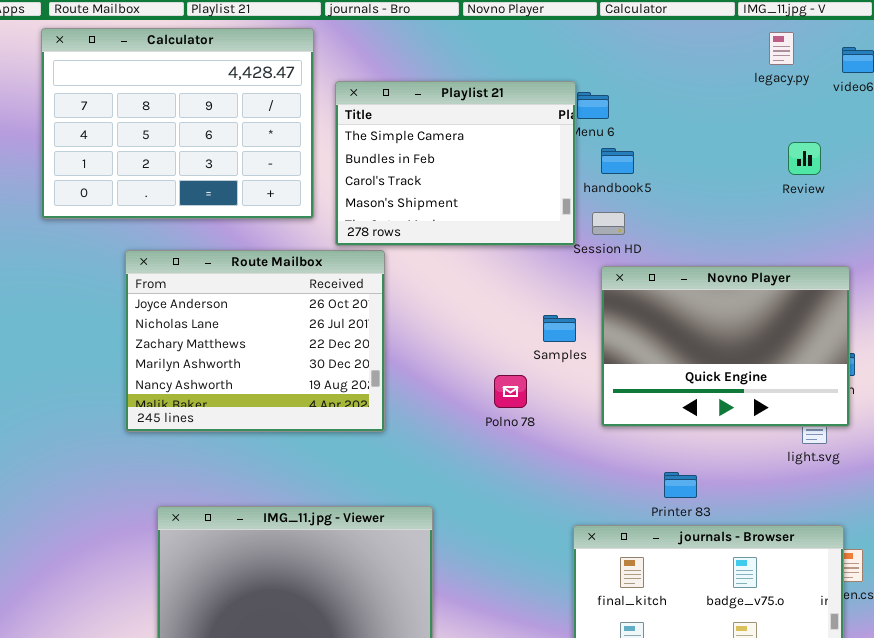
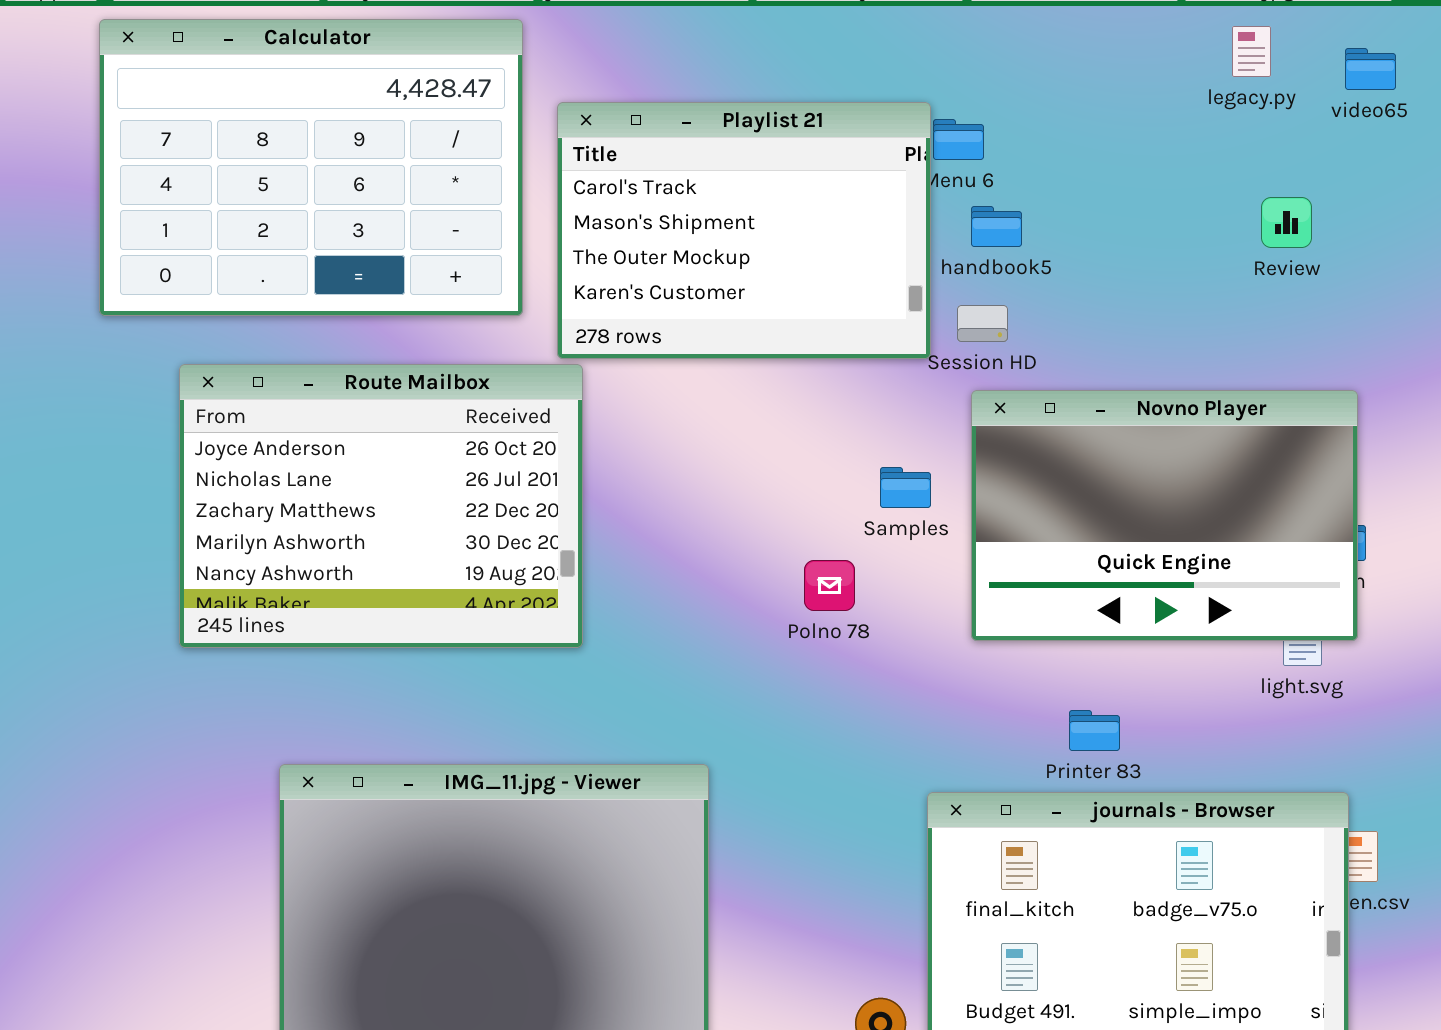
Playlist 21: [335,81,576,246] -> [557,102,931,359], scrolled down 2 rows
Route Mailbox: [125,250,385,432] -> [179,364,583,648], moved

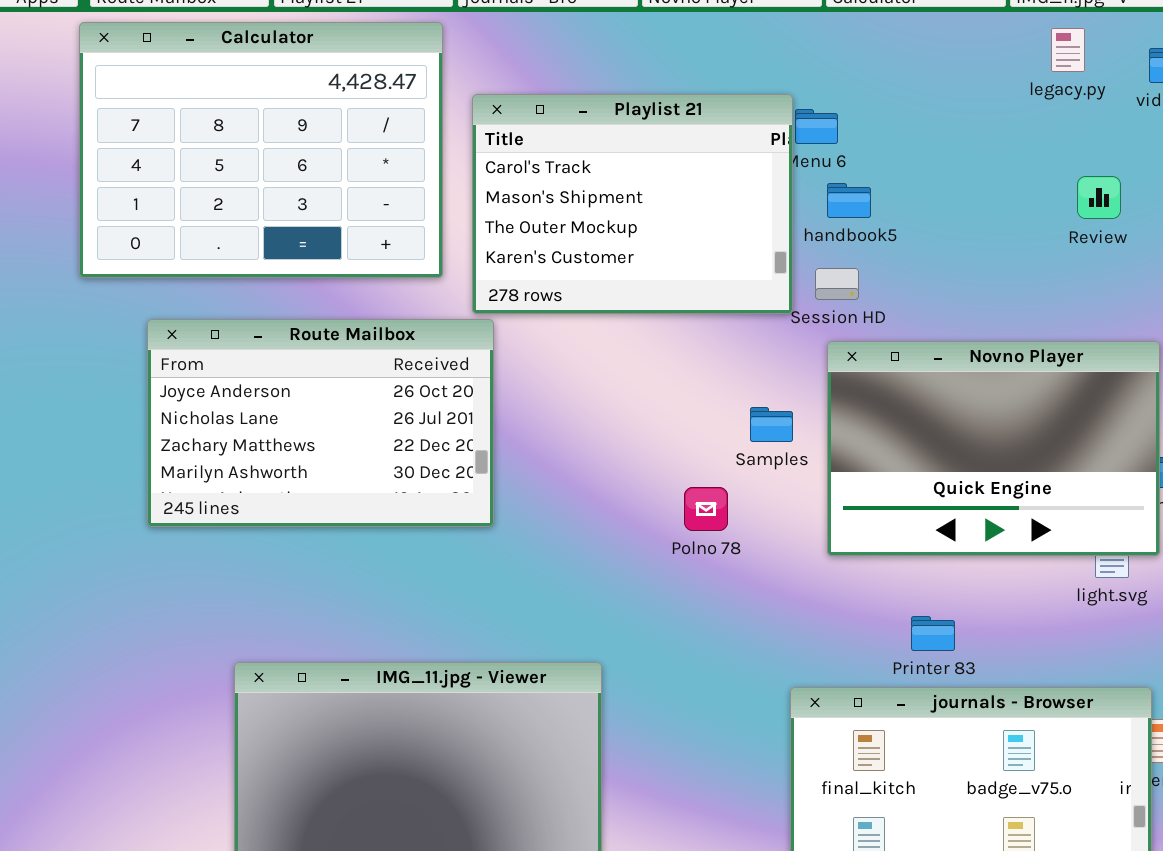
Route Mailbox: [179,364,583,648] -> [147,319,494,527], resized

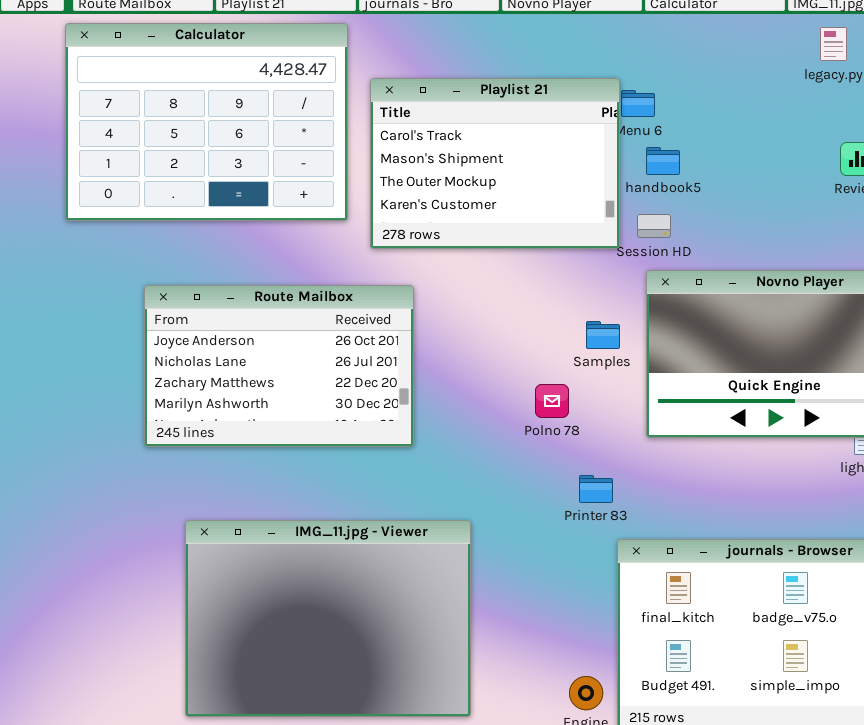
Route Mailbox: [147,319,494,527] -> [144,285,414,447], moved
Printer 83: [911,616,955,651] -> [579,475,613,503], moved

